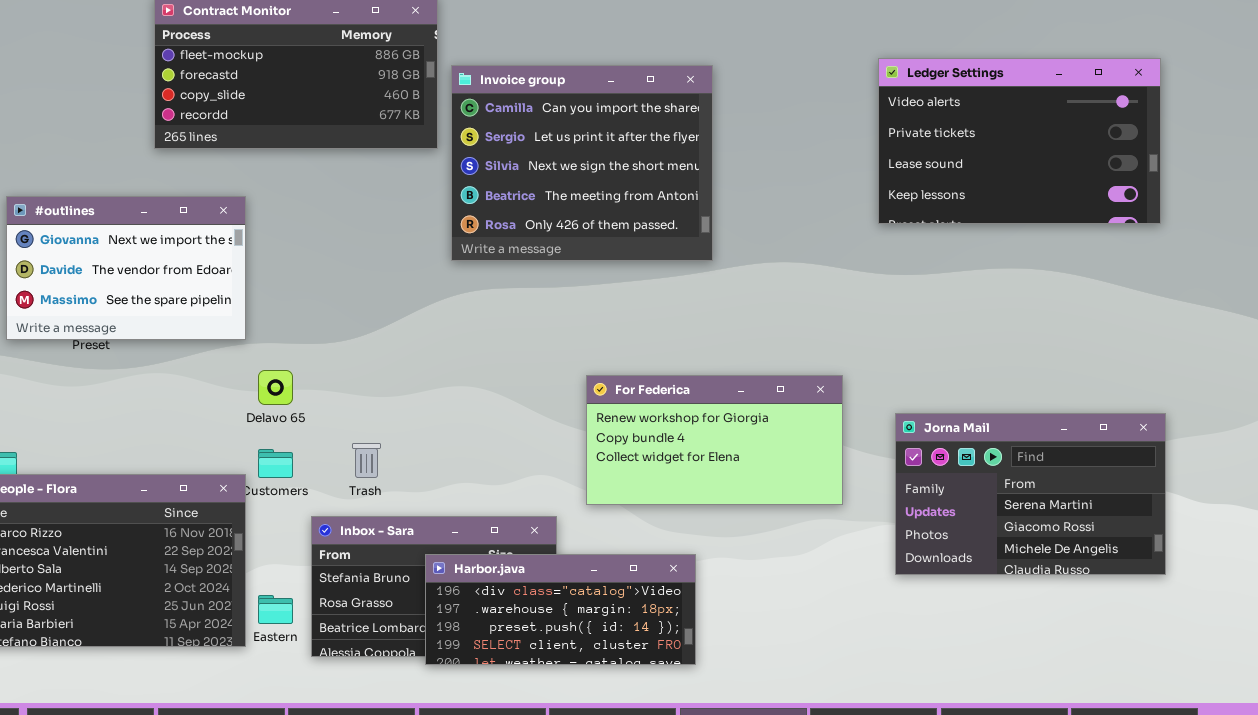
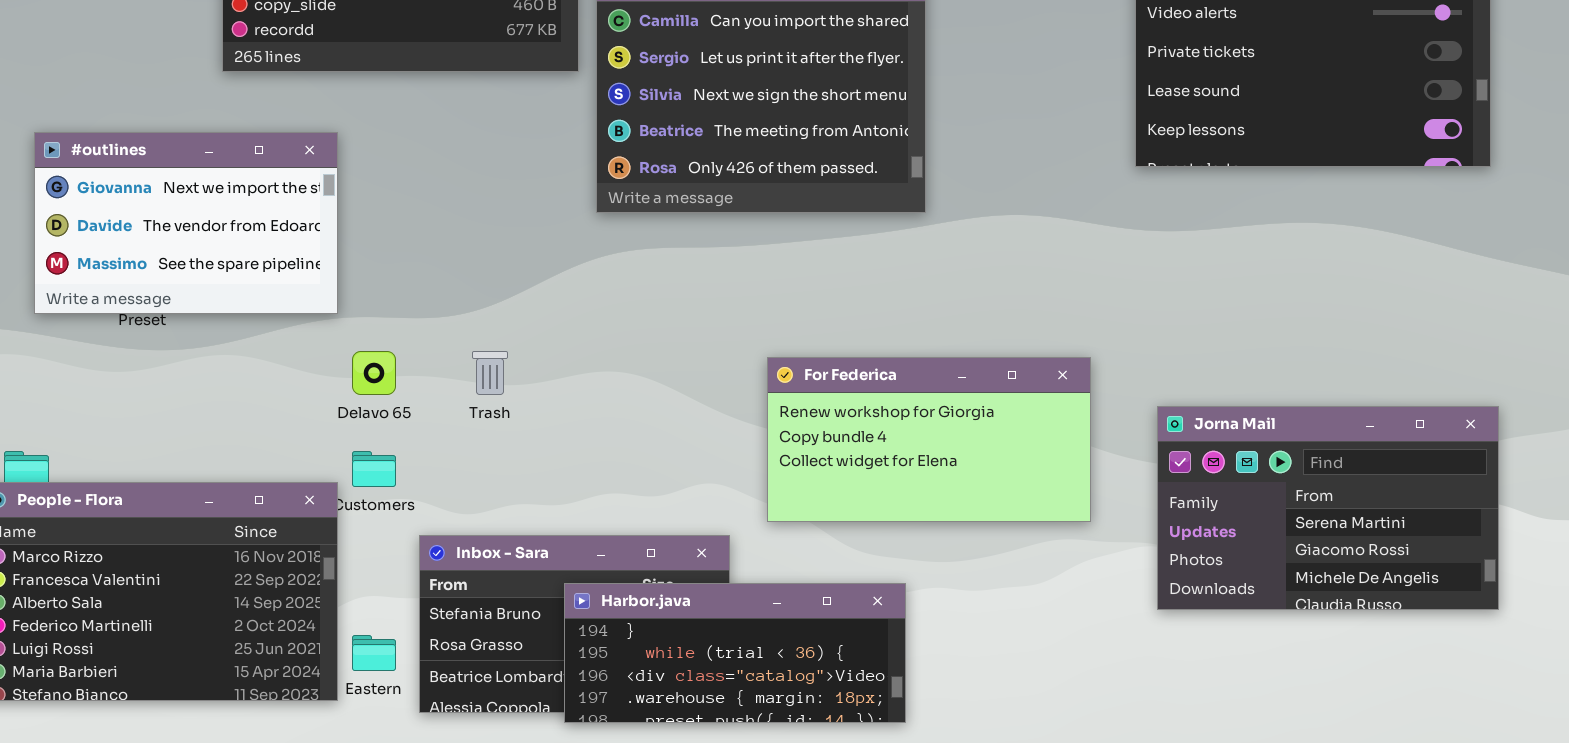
Trash: [352,443,381,478] -> [472,351,508,395], moved
Harbor.java: [425,554,696,665] -> [564,583,906,723], scrolled up 2 rows

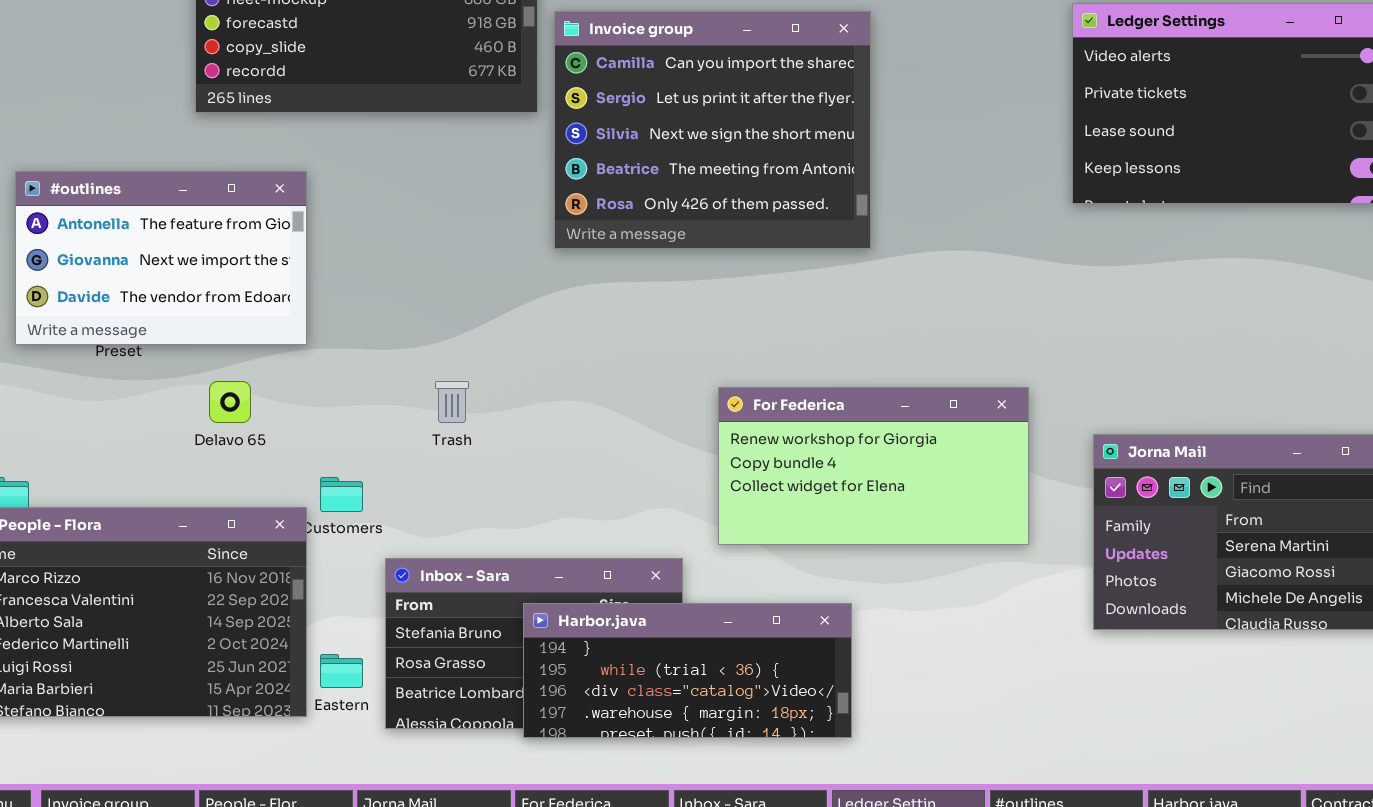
#outlines: [34,132,338,314] -> [15,171,307,345], scrolled up 1 row
Delavo 65: [352,351,396,395] -> [209,381,251,423], moved

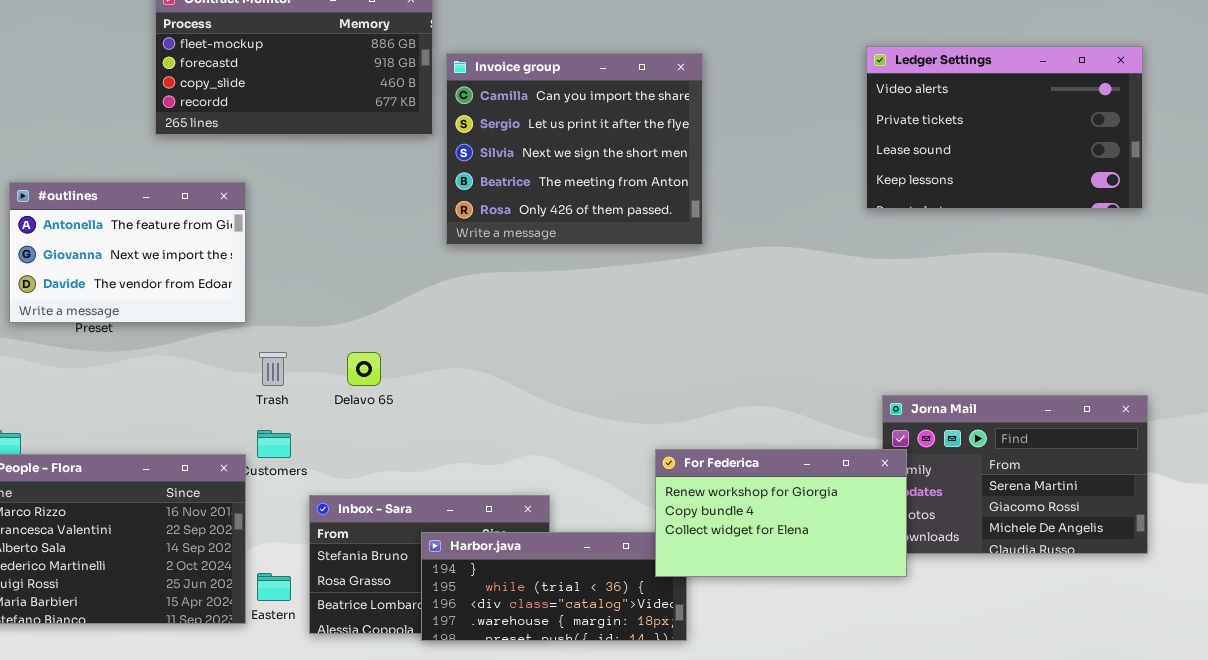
Delavo 65: [209,381,251,423] -> [347,352,381,386], moved
Trash: [435,381,469,423] -> [259,352,287,386], moved
For Federica: [718,387,1029,545] -> [655,449,907,577], moved

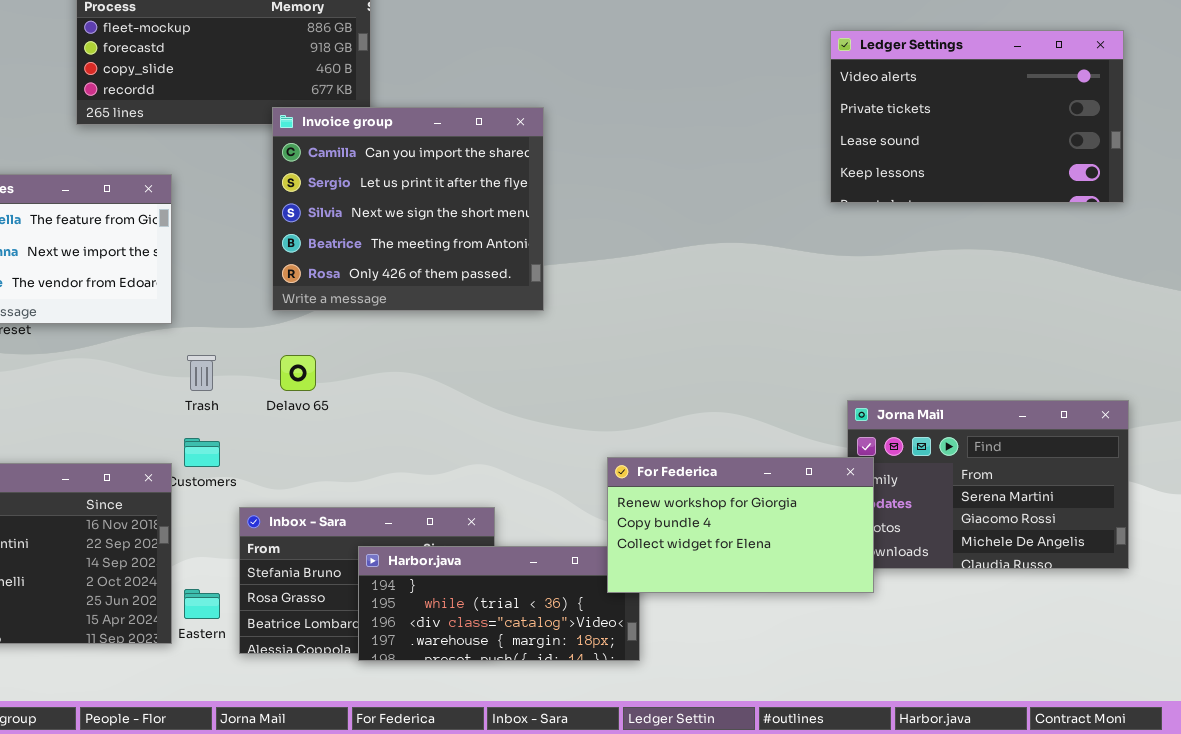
Invoice group: [446,53,703,245] -> [272,107,544,311], moved

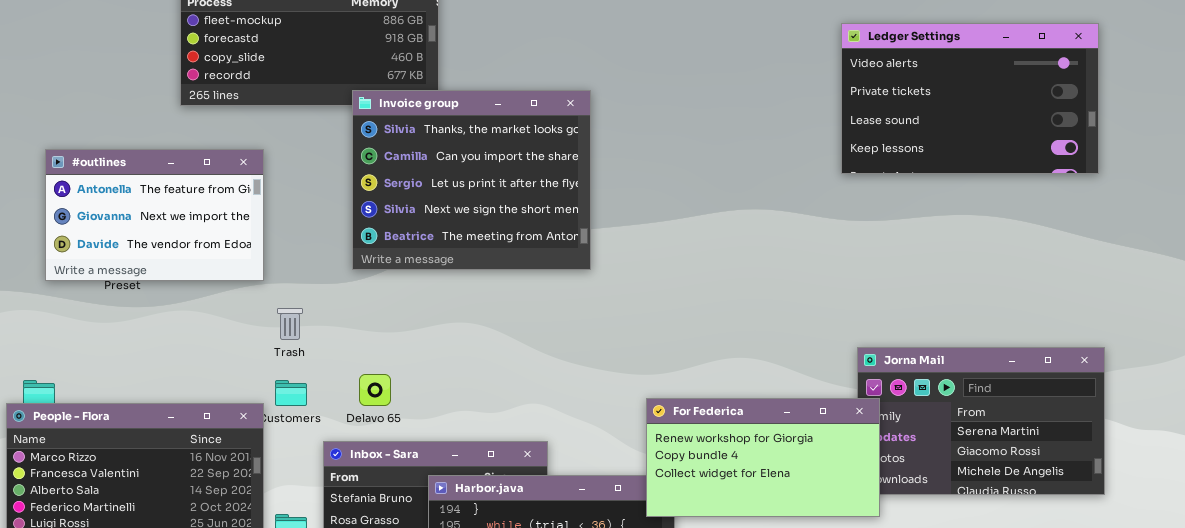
Invoice group: [272,107,544,311] -> [352,90,591,270], scrolled up 1 row
Delavo 65: [280,355,316,391] -> [359,374,391,406], moved

